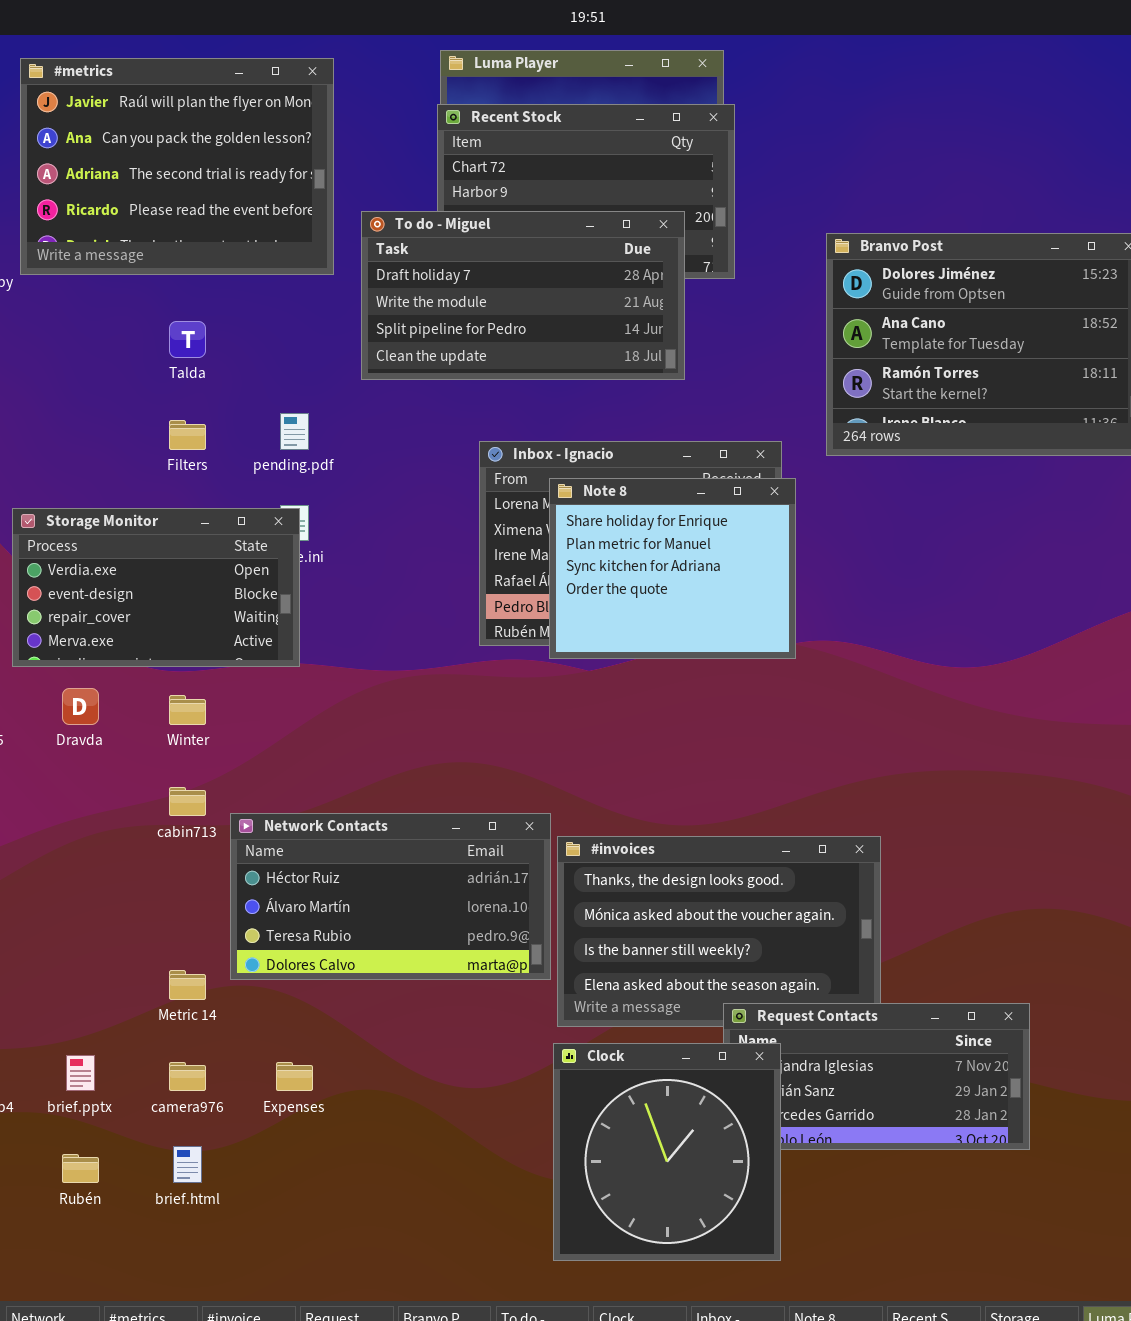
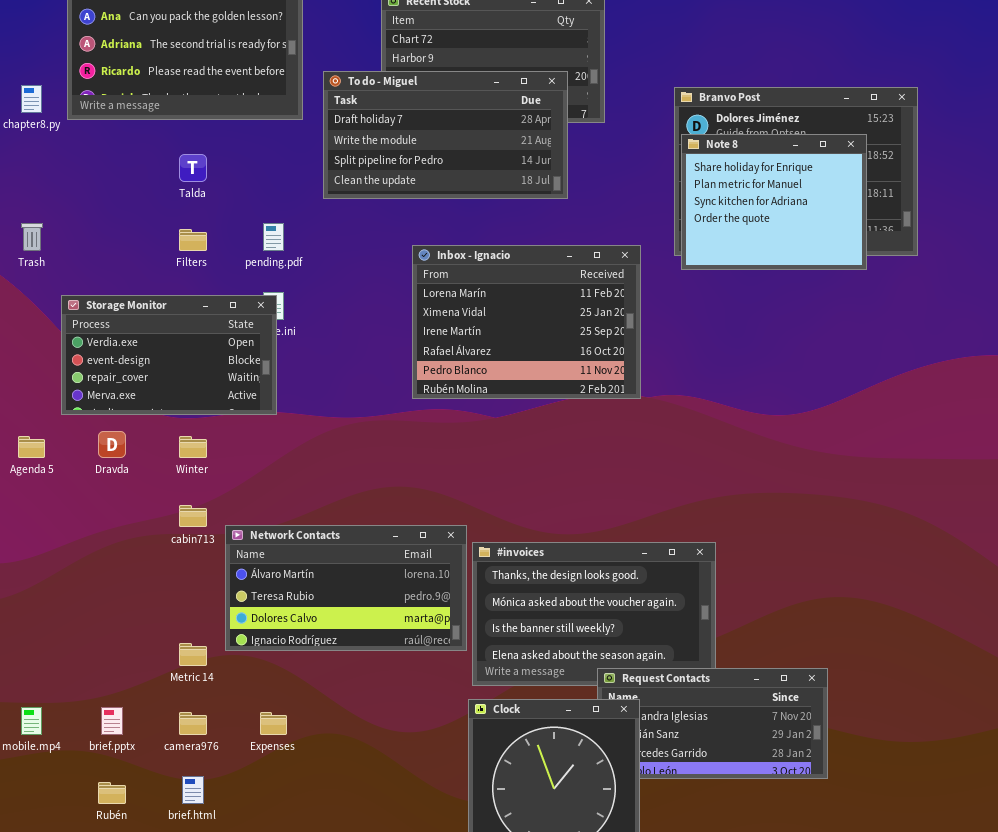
Note 8: [549,478,796,659] -> [681,134,867,270], moved
Network Contacts: [230,813,551,980] -> [225,525,467,651], scrolled down 1 row

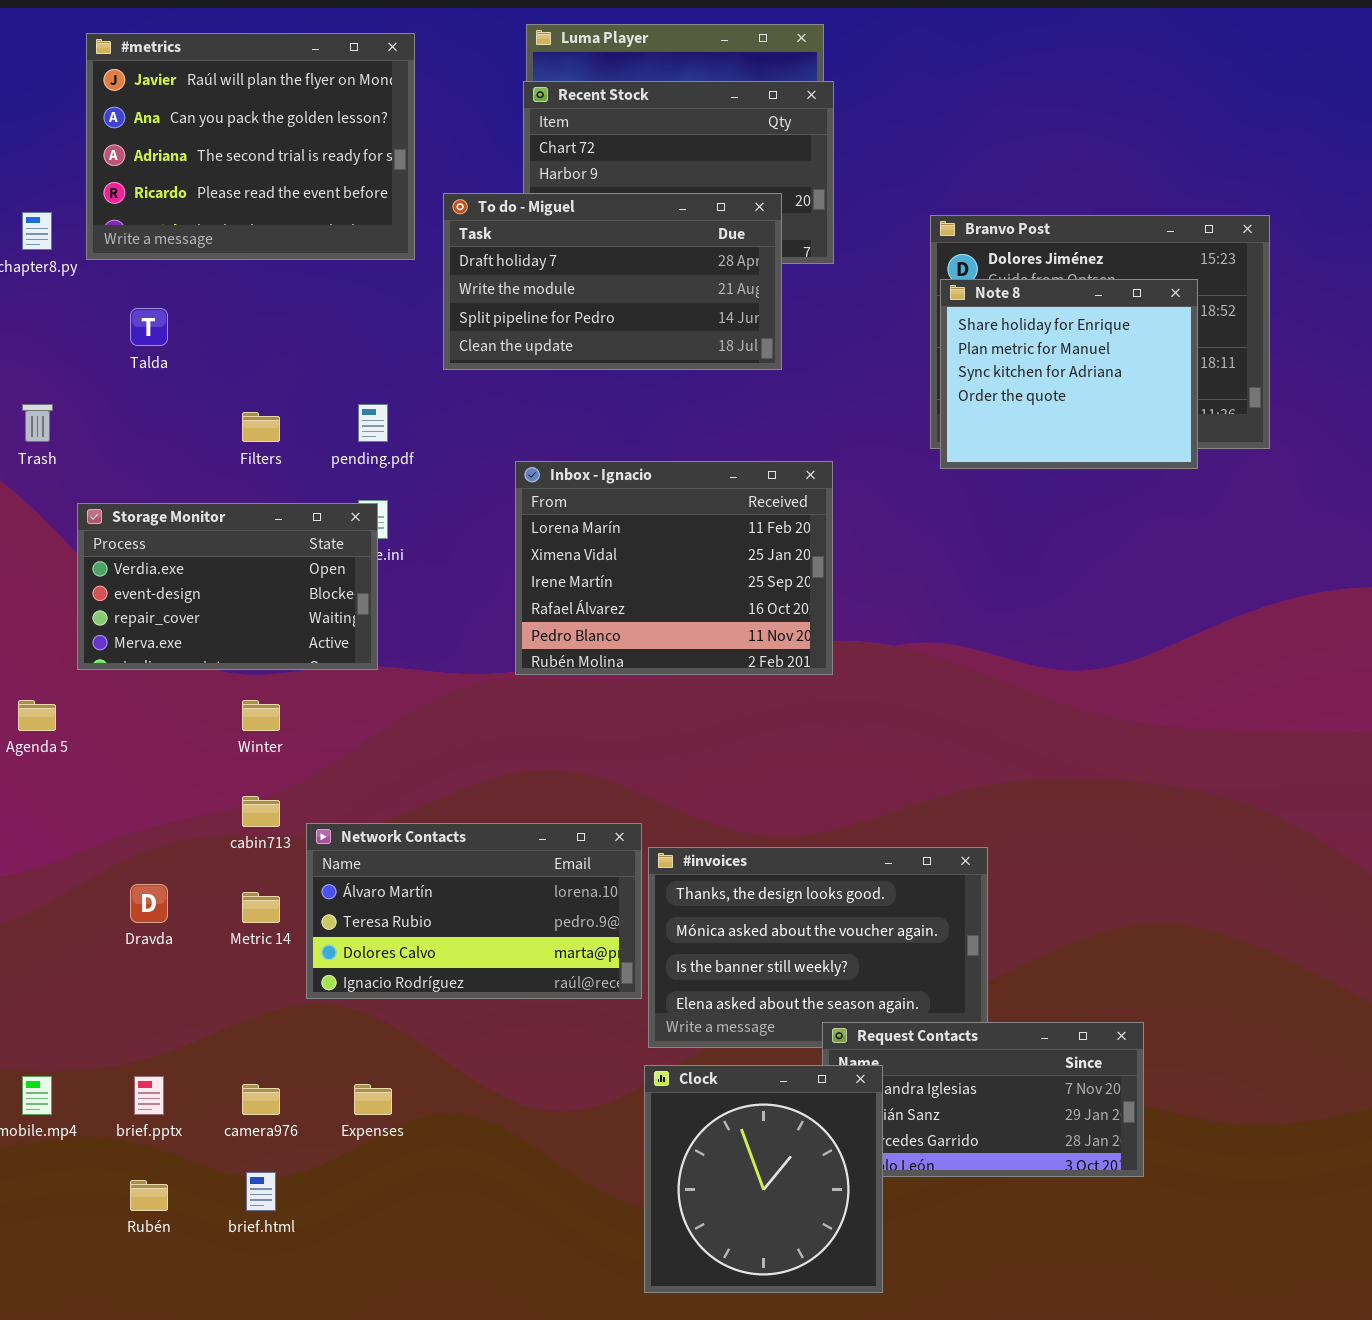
Talda: [179,154,207,182] -> [130,308,168,346], moved
Inbox - Ignacio: [412,245,641,399] -> [515,461,833,675], moved
Dravda: [98,431,126,458] -> [130,884,168,923], moved
Metric 14: [179,643,207,666] -> [242,892,280,923], moved

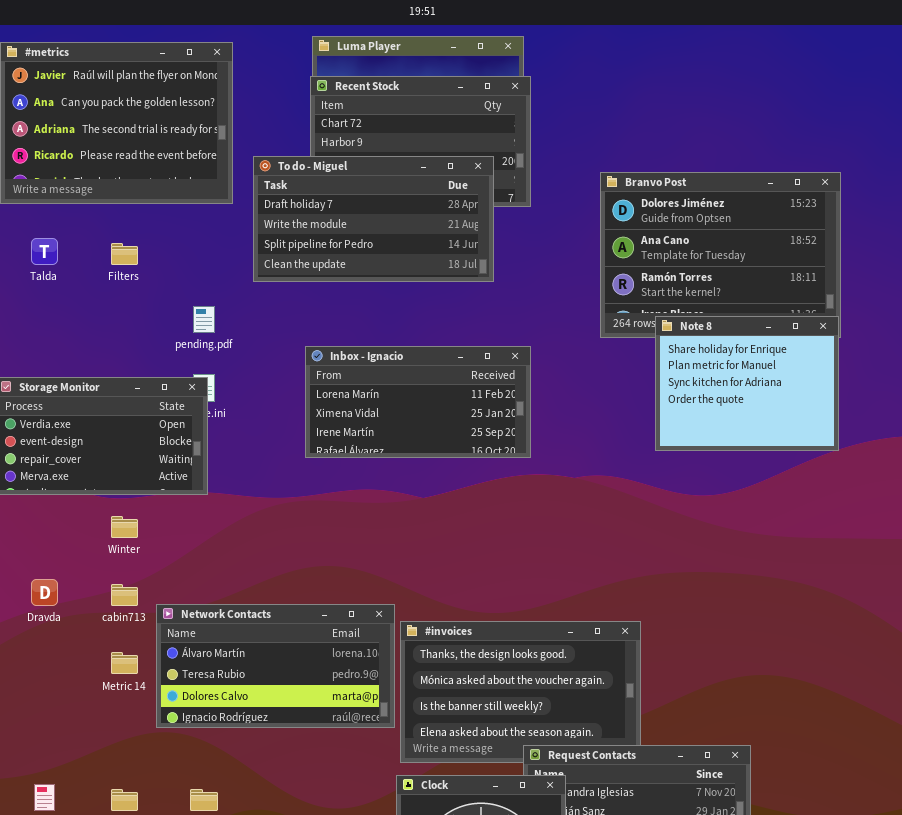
Note 8: [940,279,1198,469] -> [655,316,839,451], moved
Filters: [242,412,280,442] -> [111,243,138,265], moved
Inbox - Ignacio: [515,461,833,675] -> [305,346,531,458], resized
Dravda: [130,884,168,923] -> [31,579,58,606], moved

